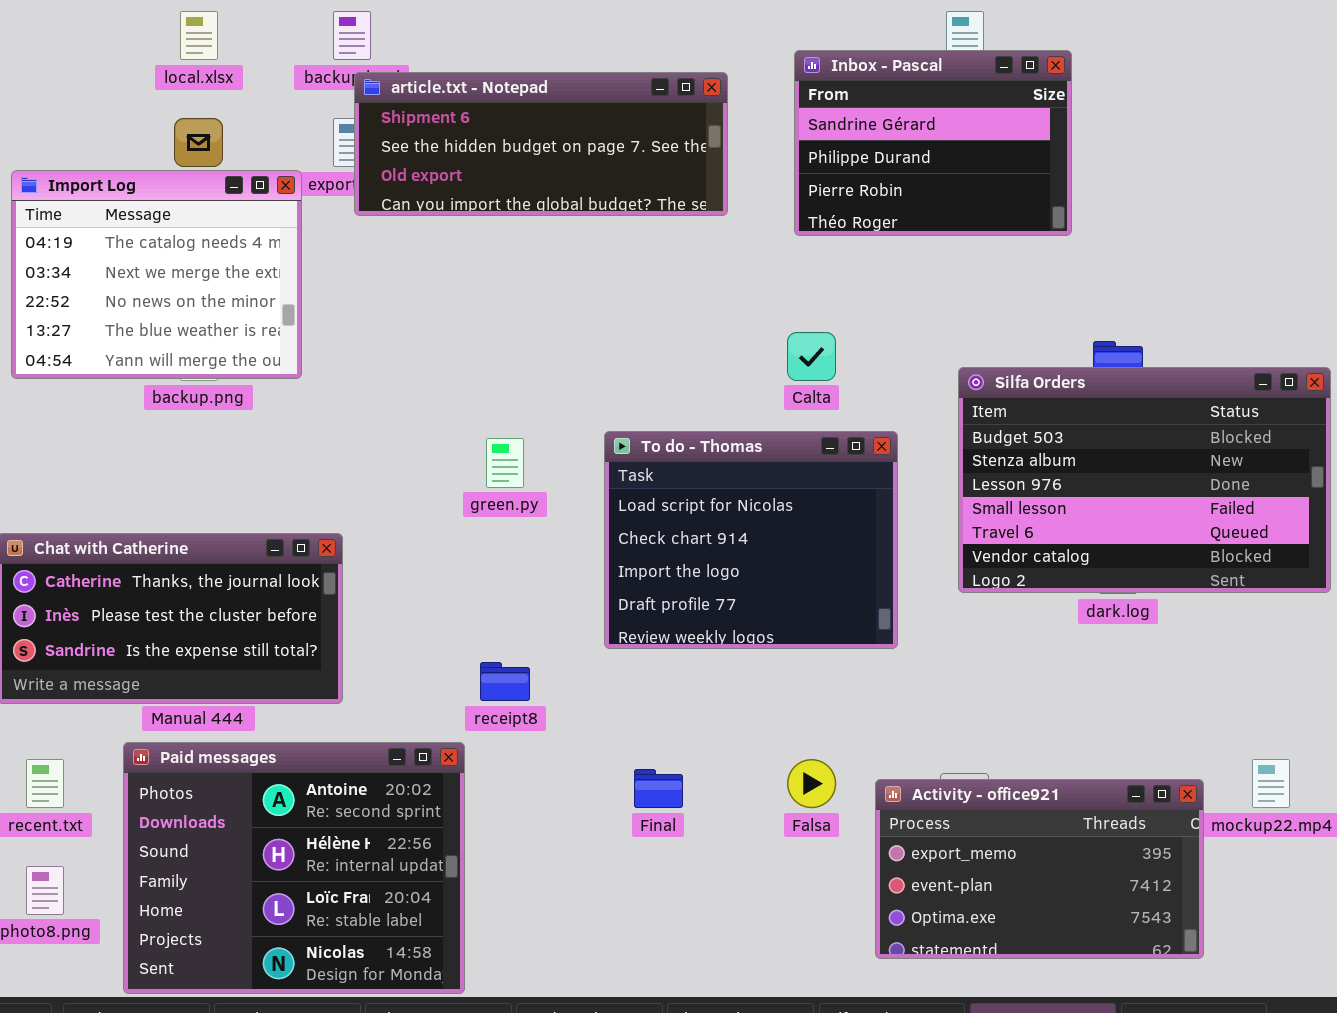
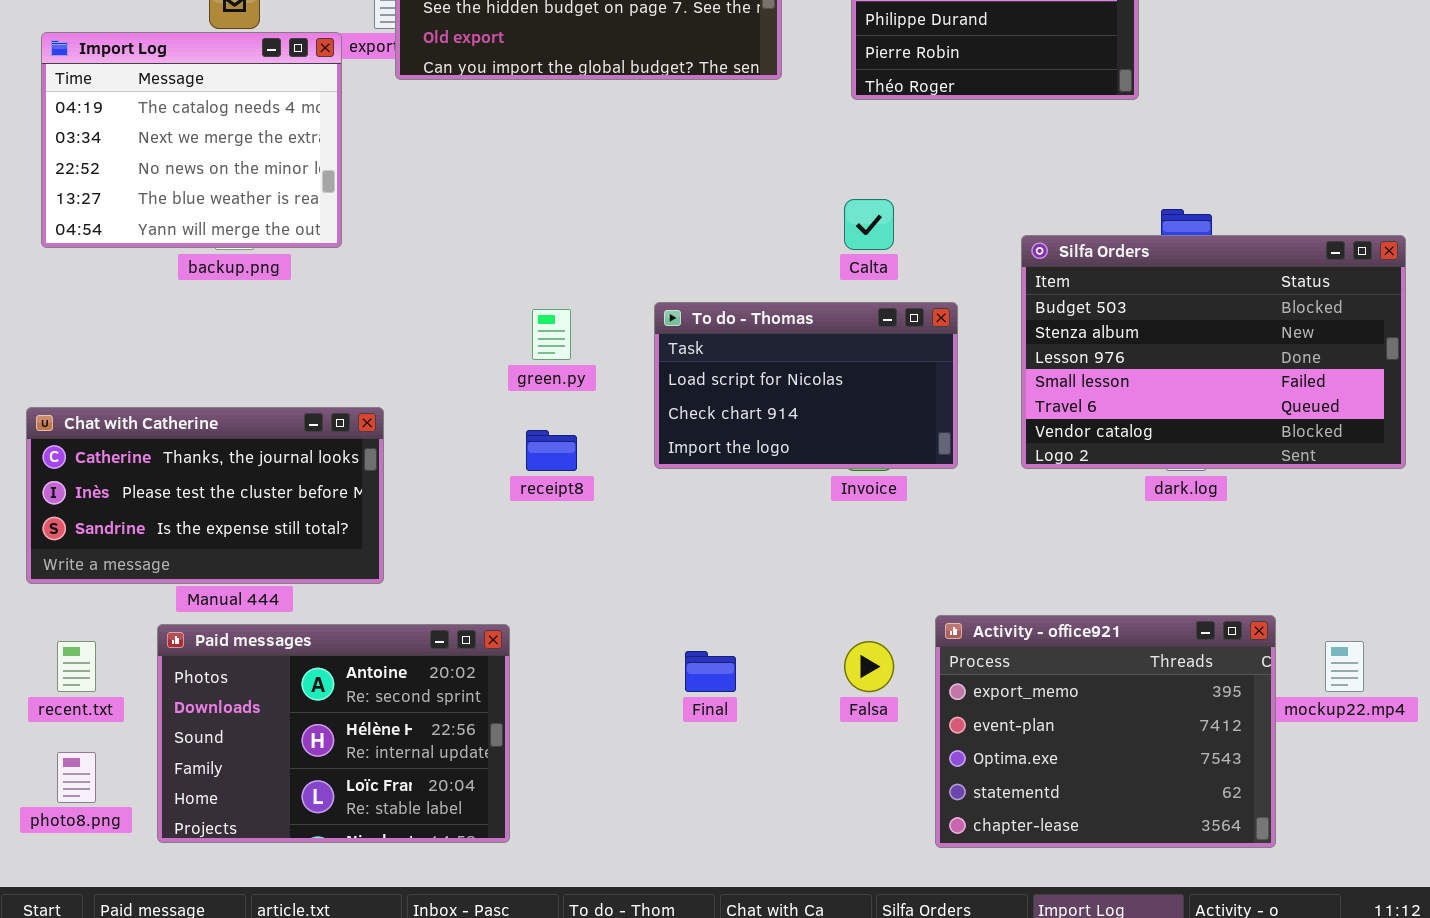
To do - Thomas: [604,431,898,649] -> [654,302,958,469], resized
receipt8: [480,662,530,701] -> [526,430,577,471], moved
Paid messages: [123,742,465,994] -> [157,624,510,843], resized
Activity - office921: [875,779,1204,959] -> [935,615,1276,848], resized

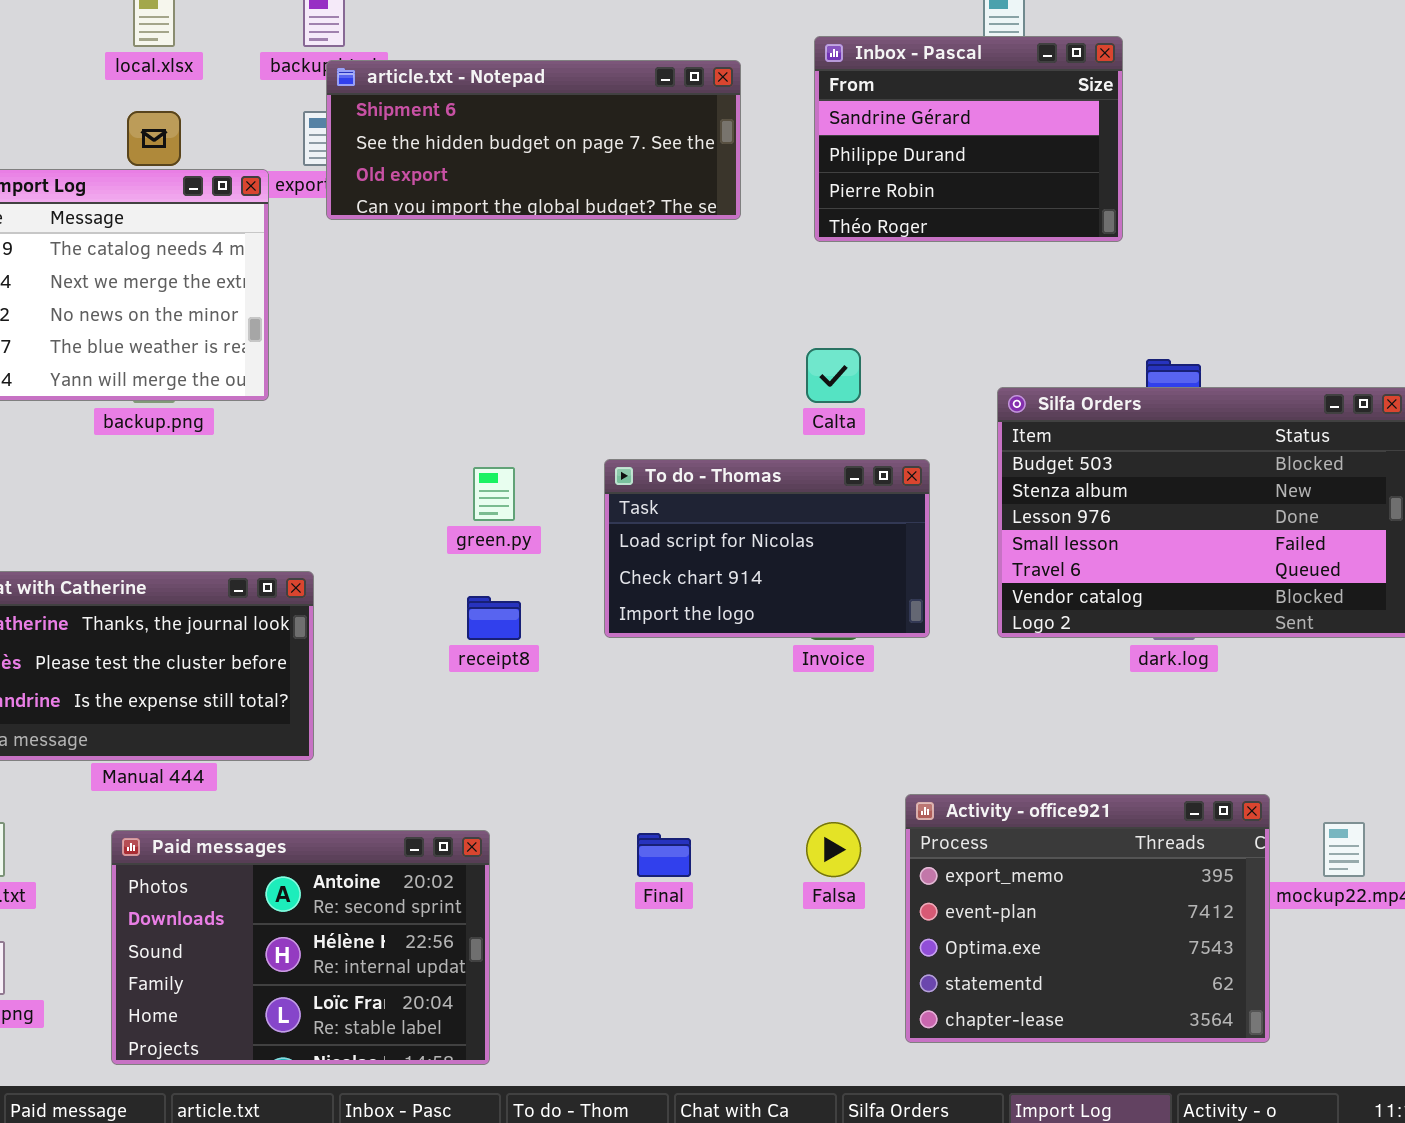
Paid messages: [157,624,510,843] -> [111,830,490,1065], moved

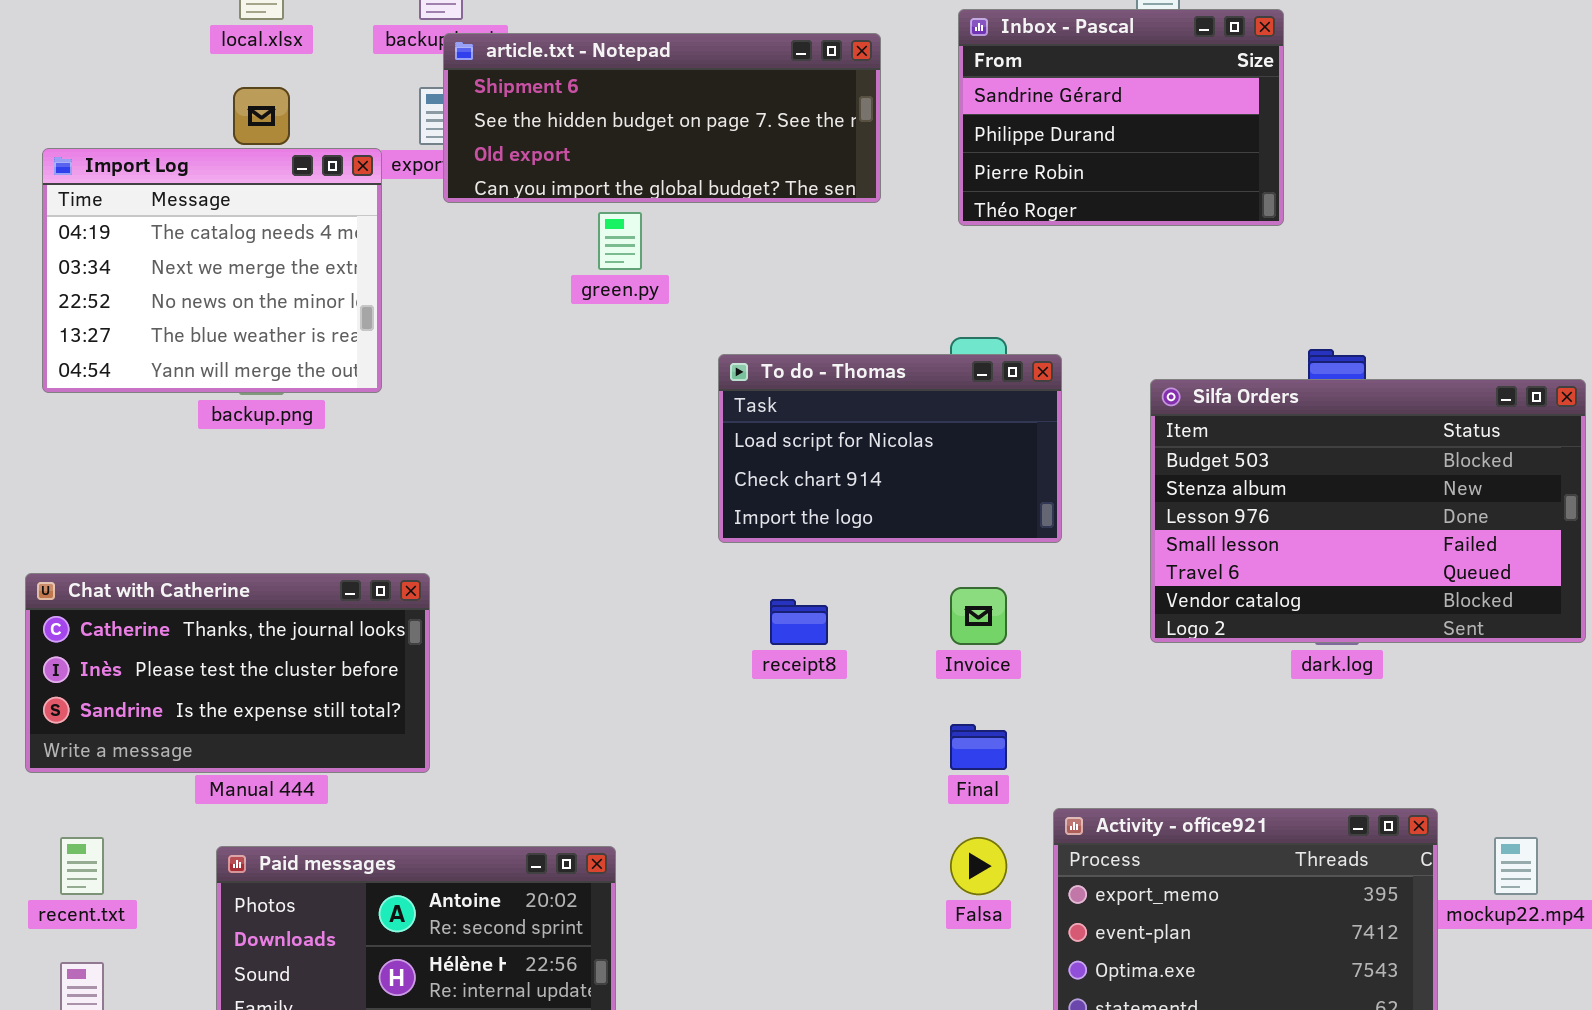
To do - Thomas: [604,459,930,638] -> [718,354,1062,543], moved
green.py: [473,467,515,521] -> [598,212,642,270], moved
receipt8: [467,596,521,640] -> [770,599,828,645], moved
Final: [637,833,691,877] -> [950,724,1007,770], moved

